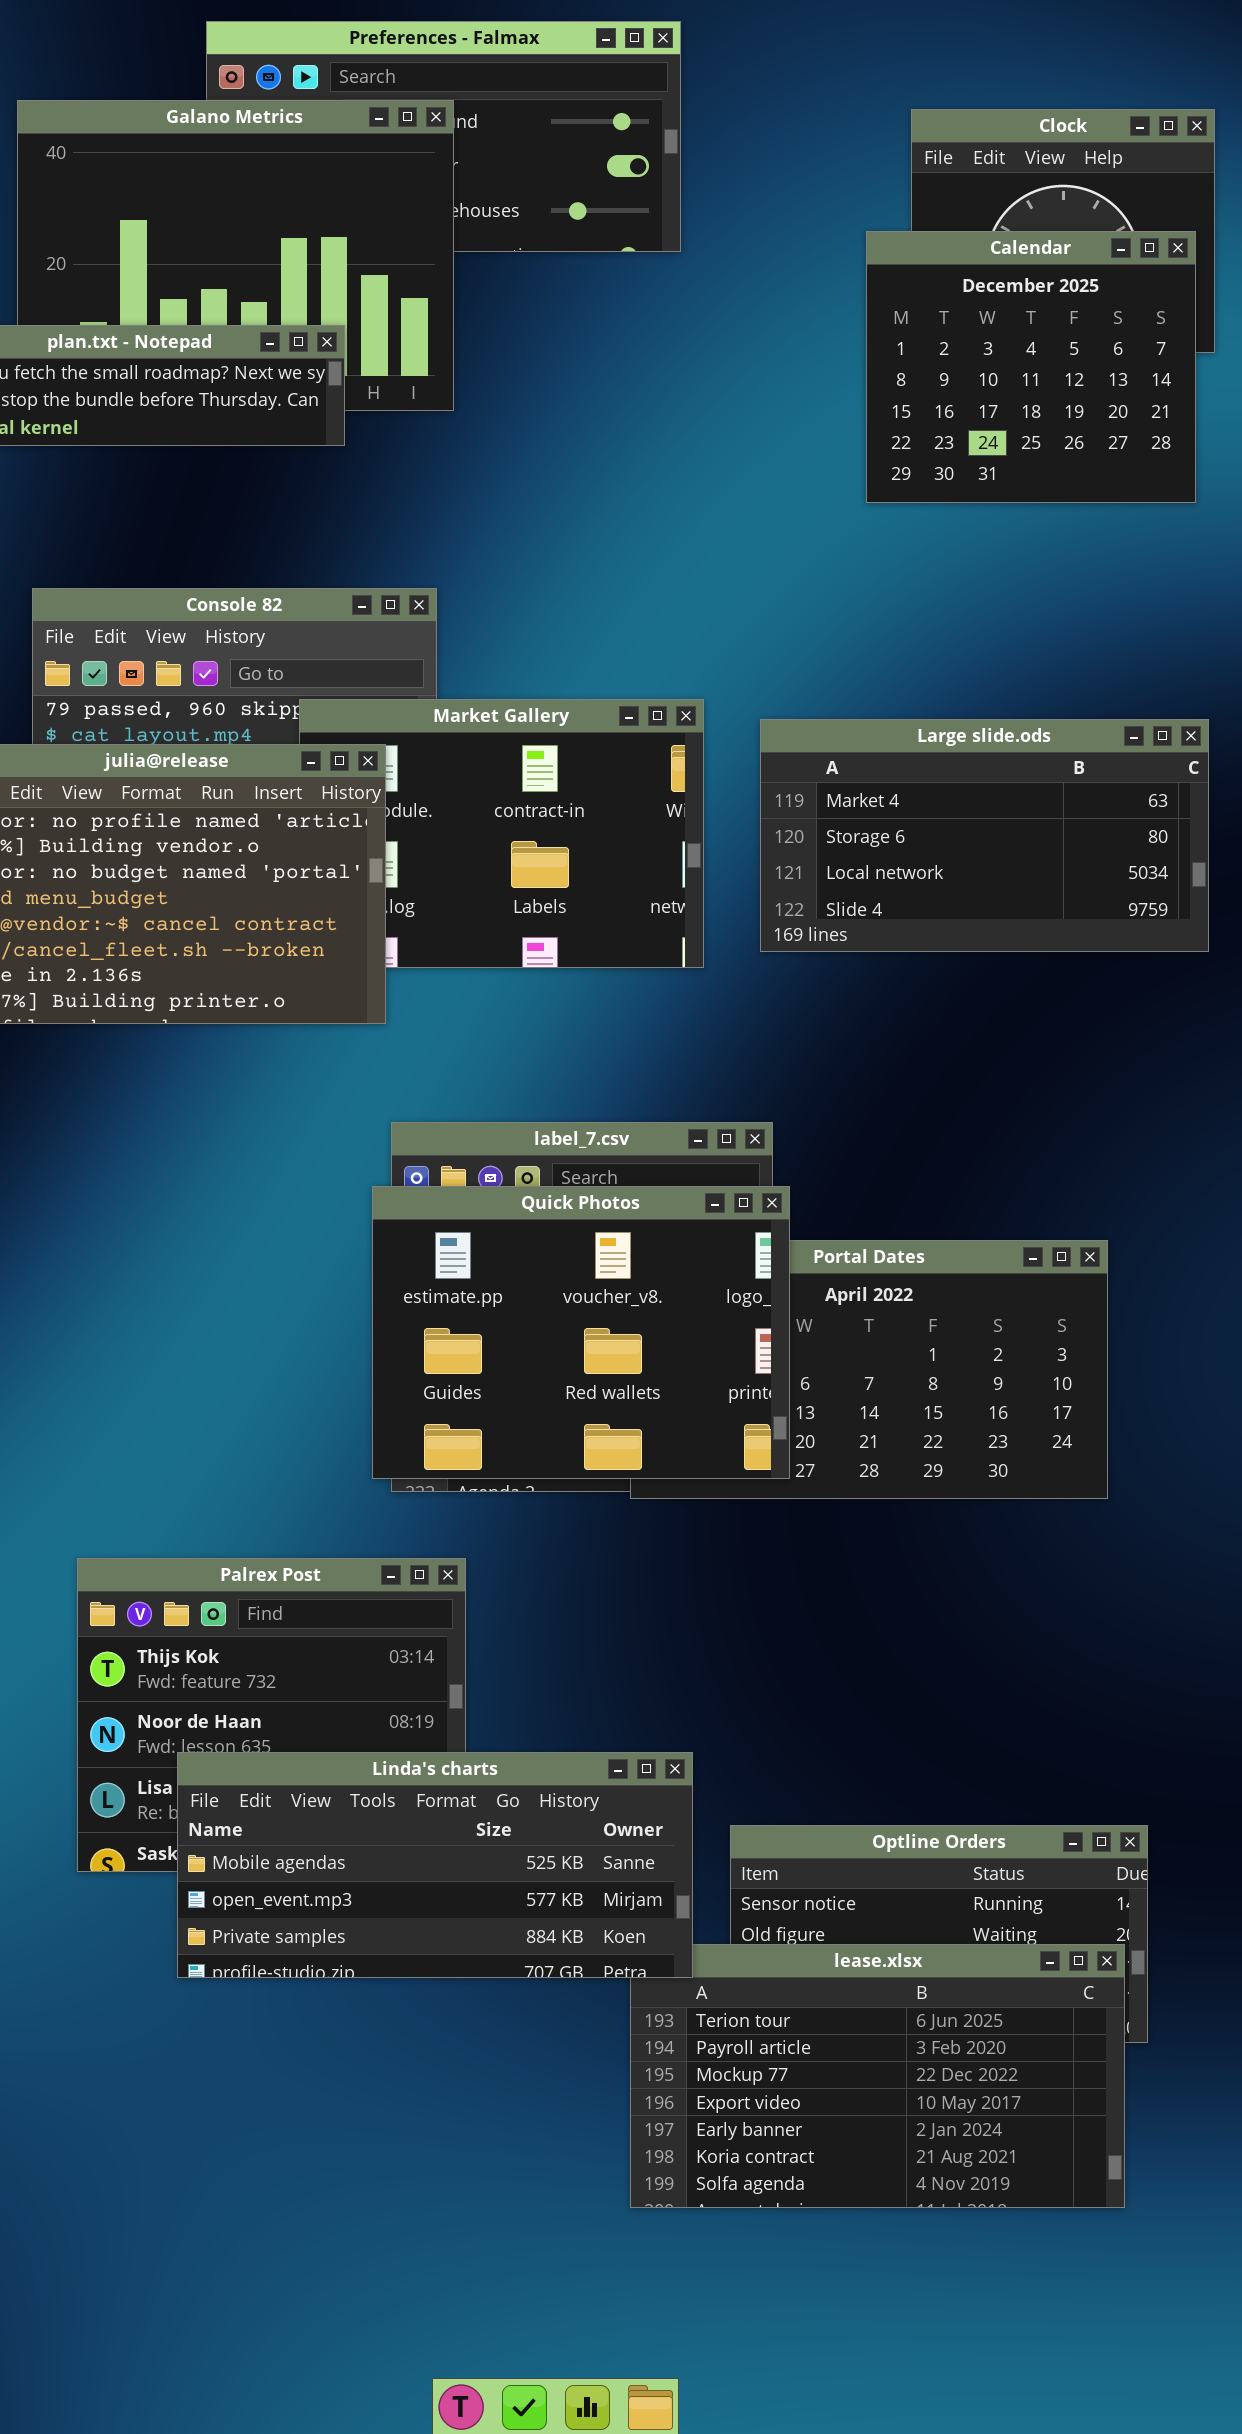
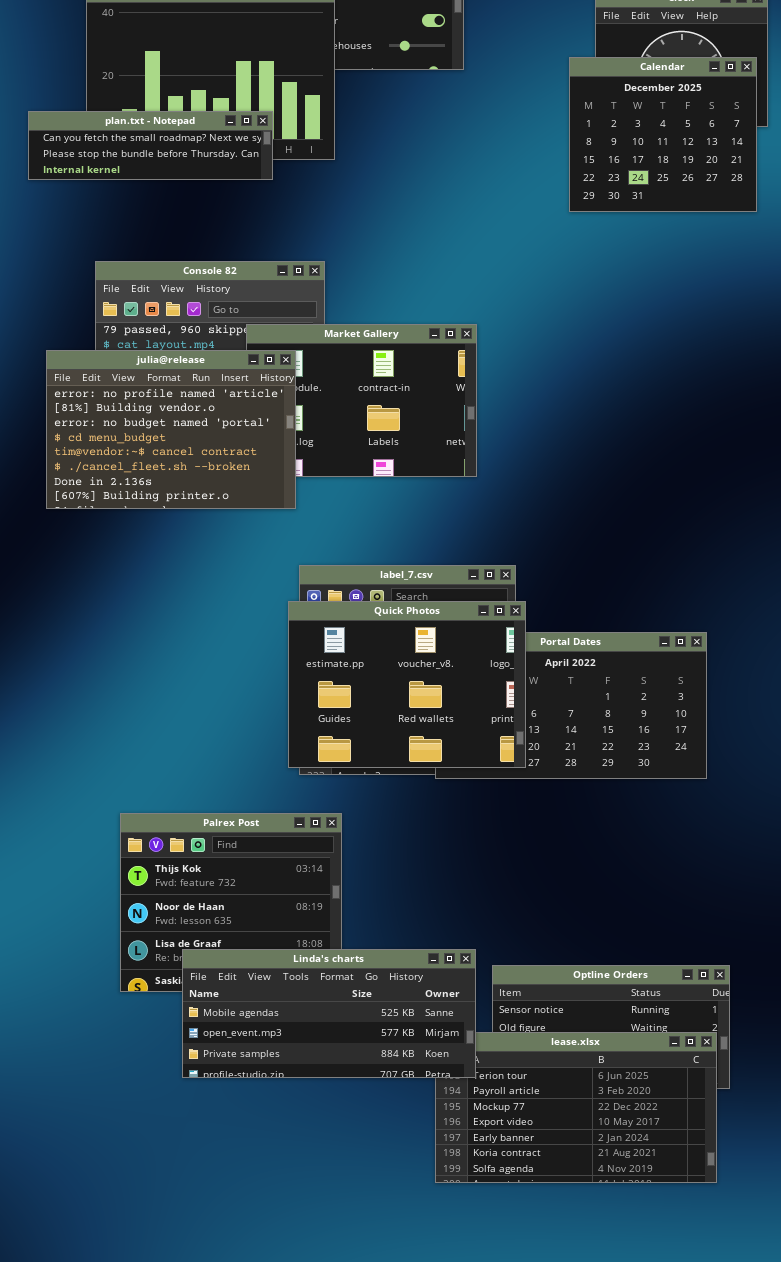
Large slide.ods: [760,719,1209,952] -> none, closed
Linda's charts: [177,1752,693,1978] -> [182,949,476,1078], moved

